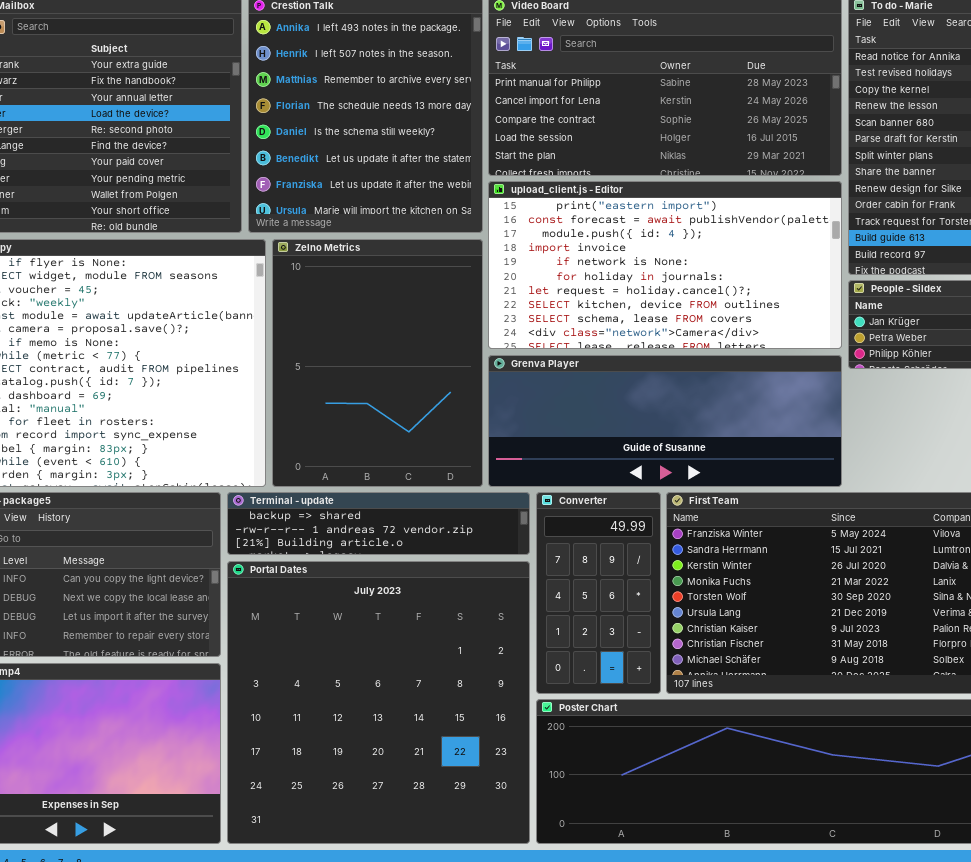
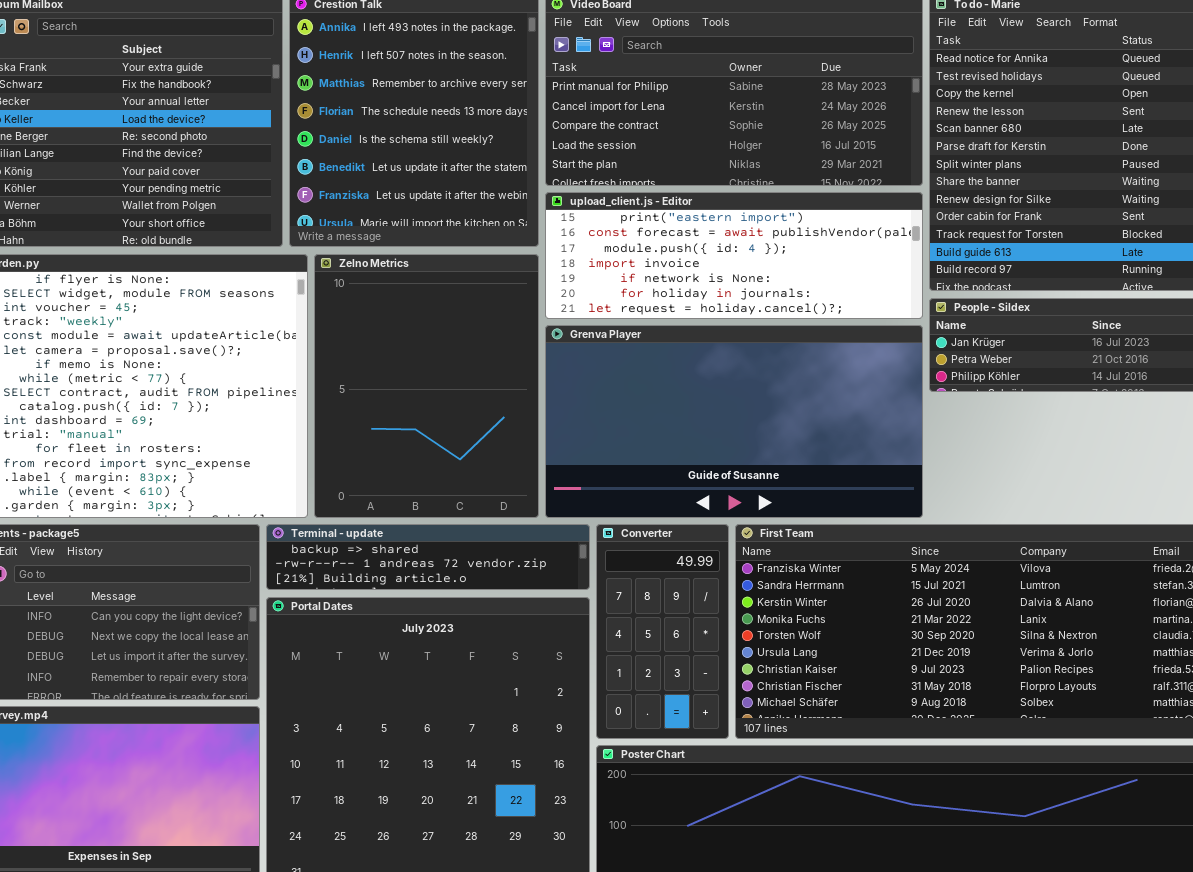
upload_client.js - Editor: [488,181,842,349] -> [545,192,923,319], resized
Grenva Player: [488,355,842,487] -> [545,325,923,518], resized

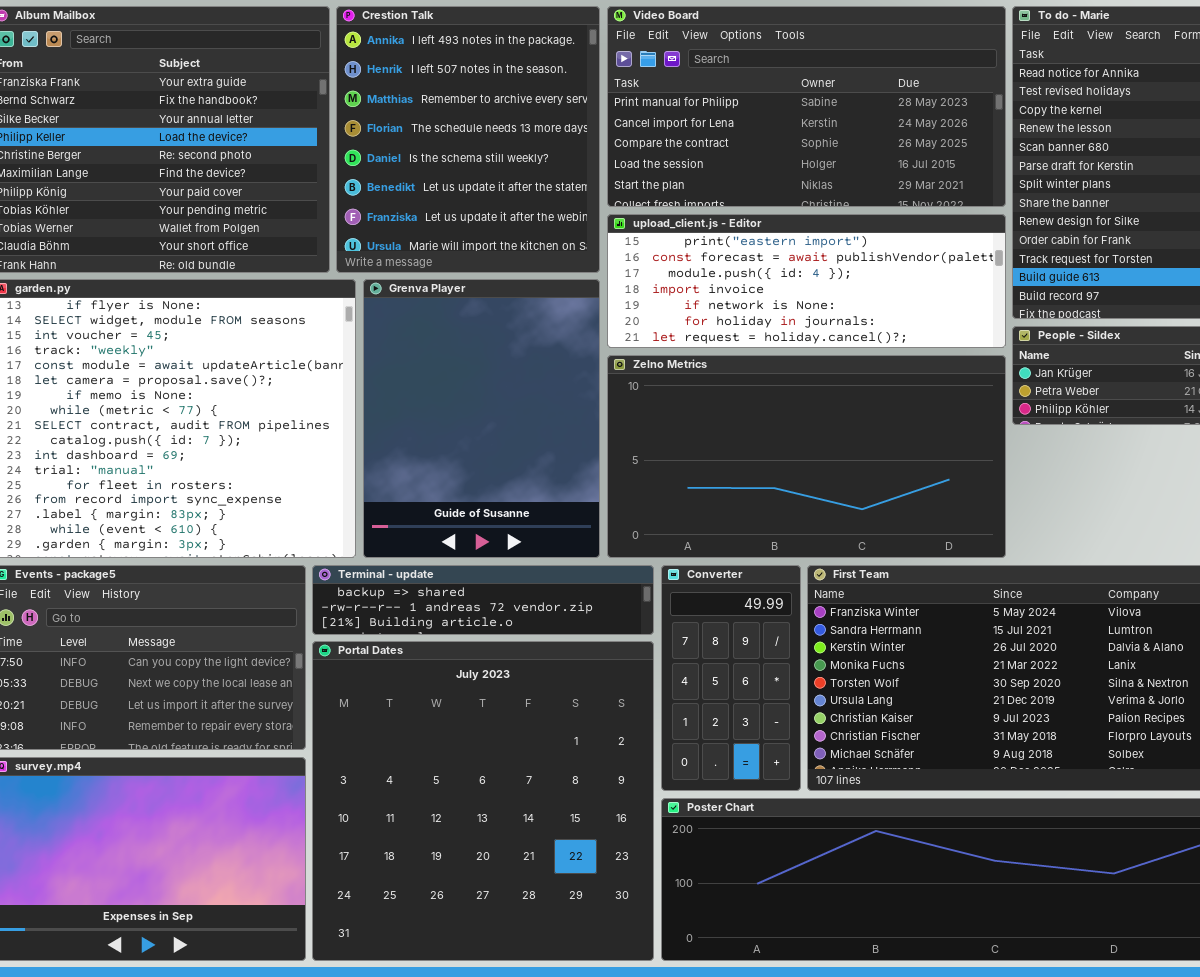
Zelno Metrics: [314,254,539,518] -> [607,355,1006,558], moved, resized
Grenva Player: [545,325,923,518] -> [363,279,600,558], moved, resized

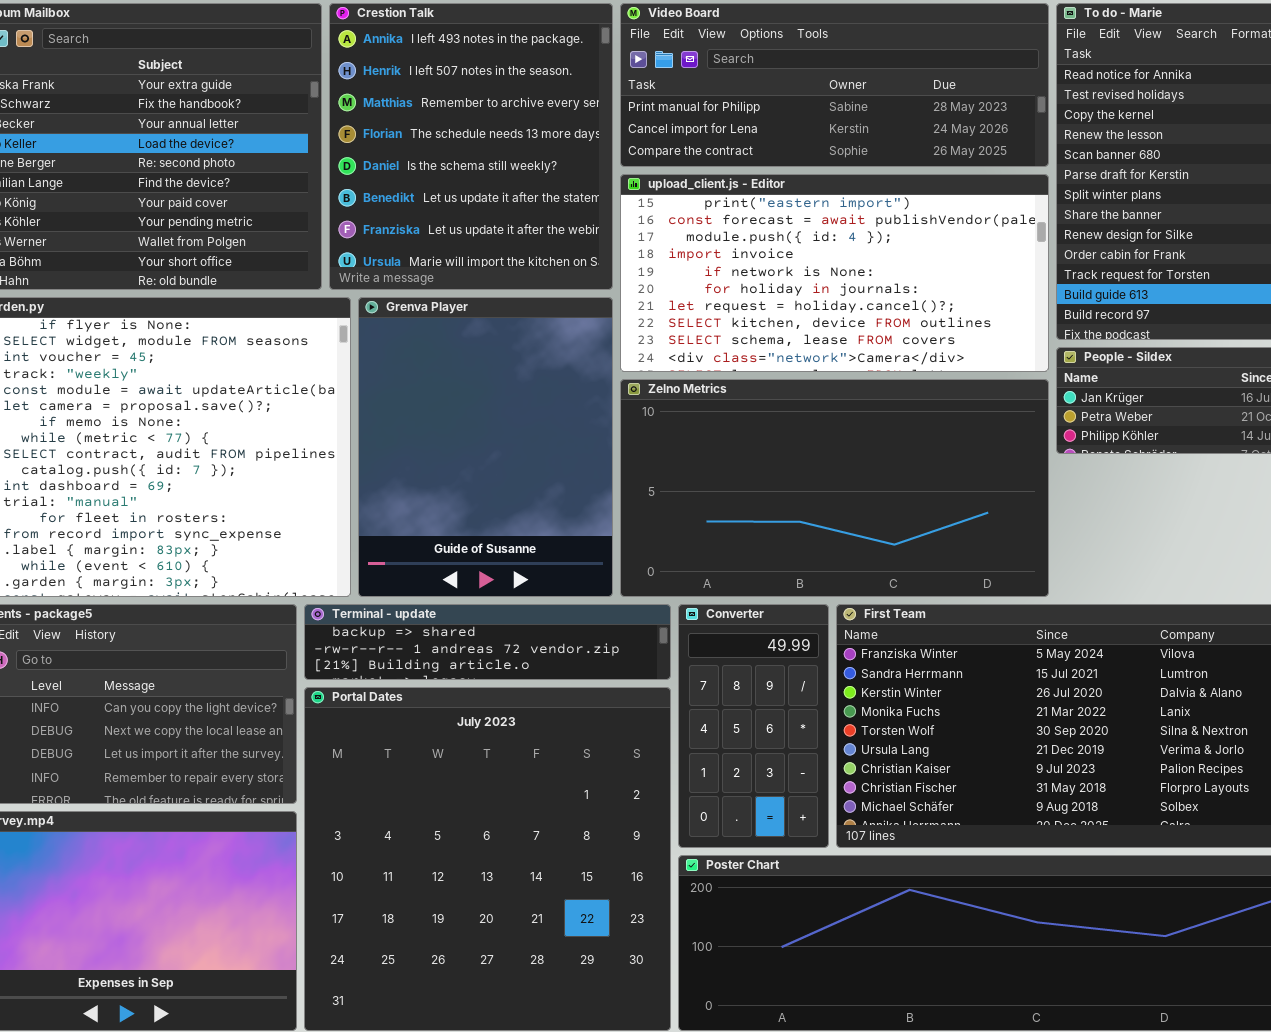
Video Board: [607,6,1006,207] -> [620,3,1049,167], resized
upload_client.js - Editor: [607,214,1006,348] -> [620,174,1049,372], resized

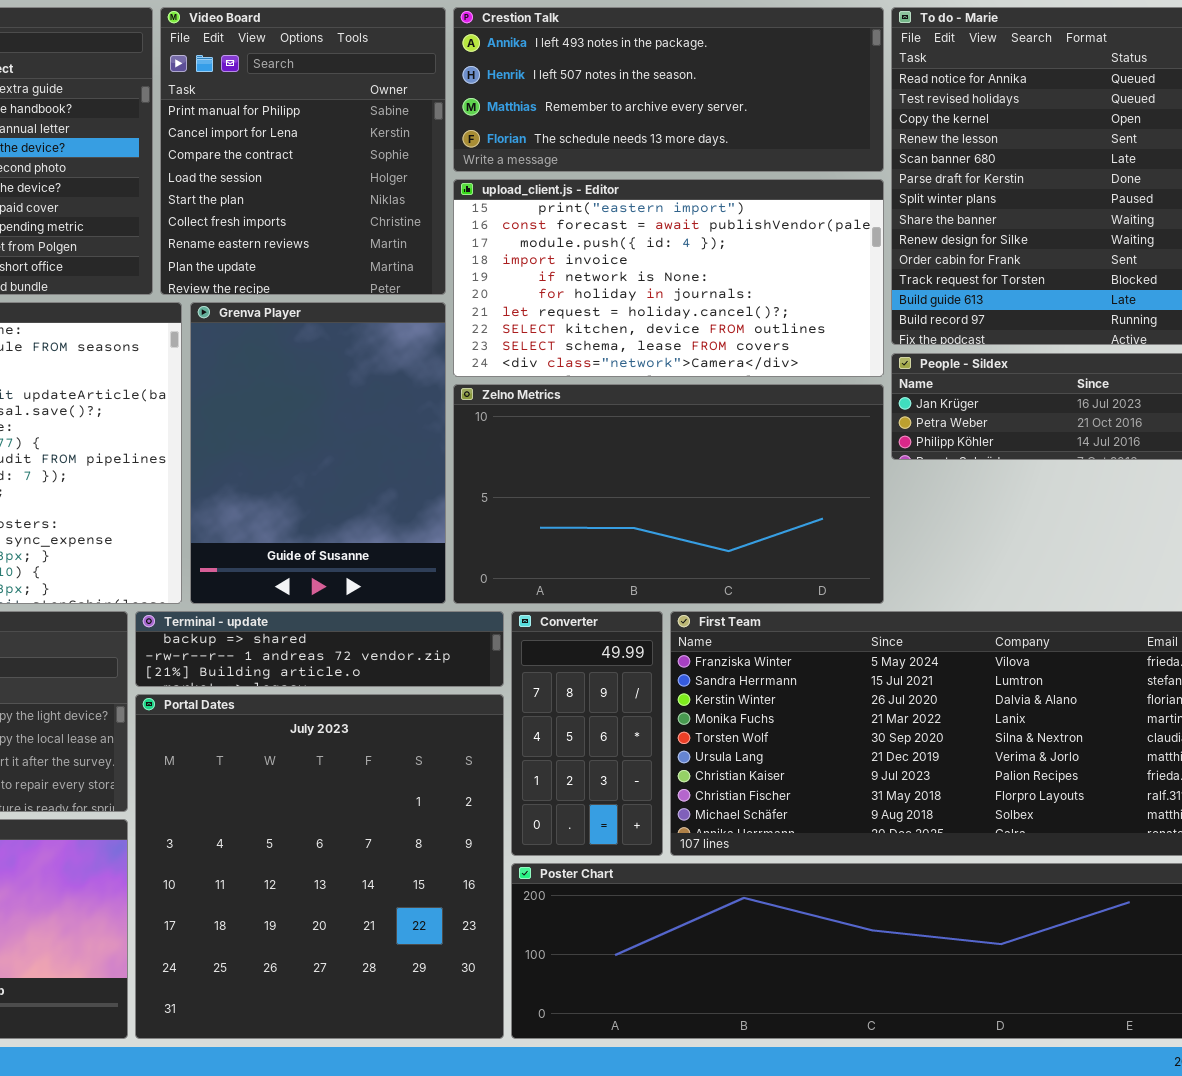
Crestion Talk: [329,3,613,290] -> [453,7,884,172], moved, resized
Video Board: [620,3,1049,167] -> [160,7,446,295], moved, resized

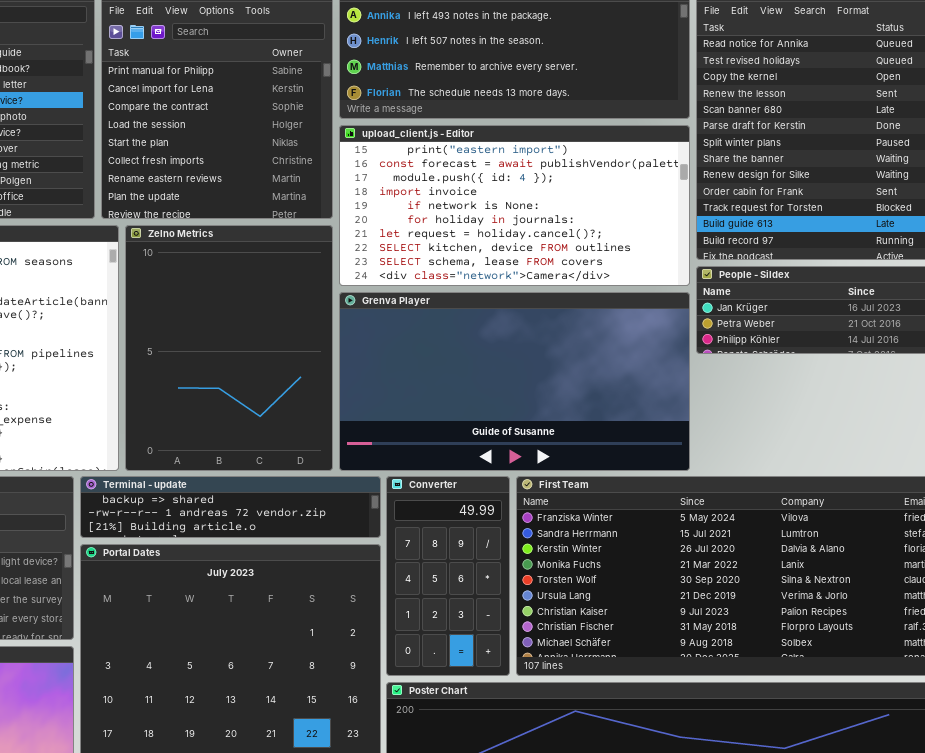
Grenva Player: [190,302,446,604] -> [339,292,690,471], moved, resized
Zelno Metrics: [453,384,884,604] -> [125,225,333,471], moved, resized

